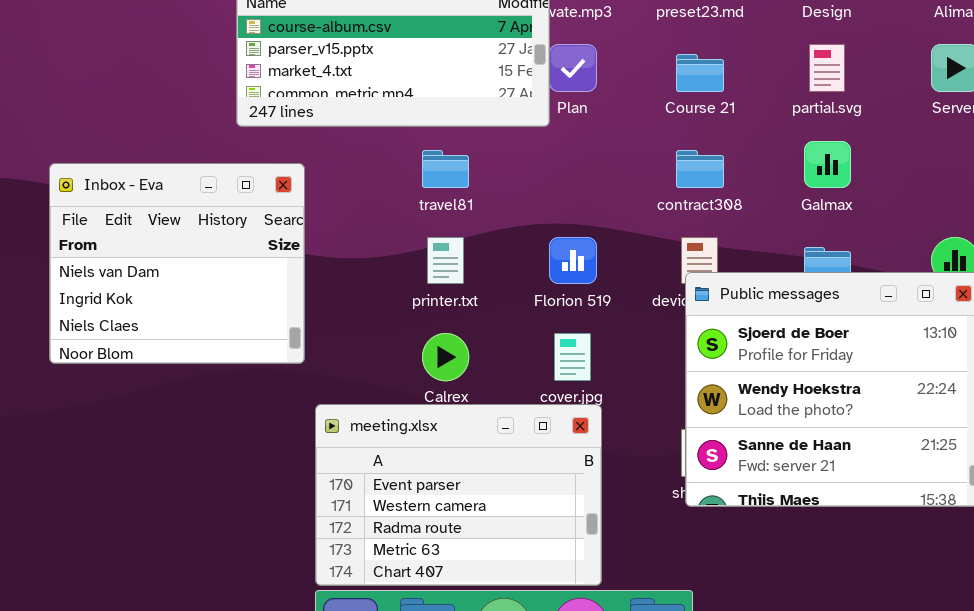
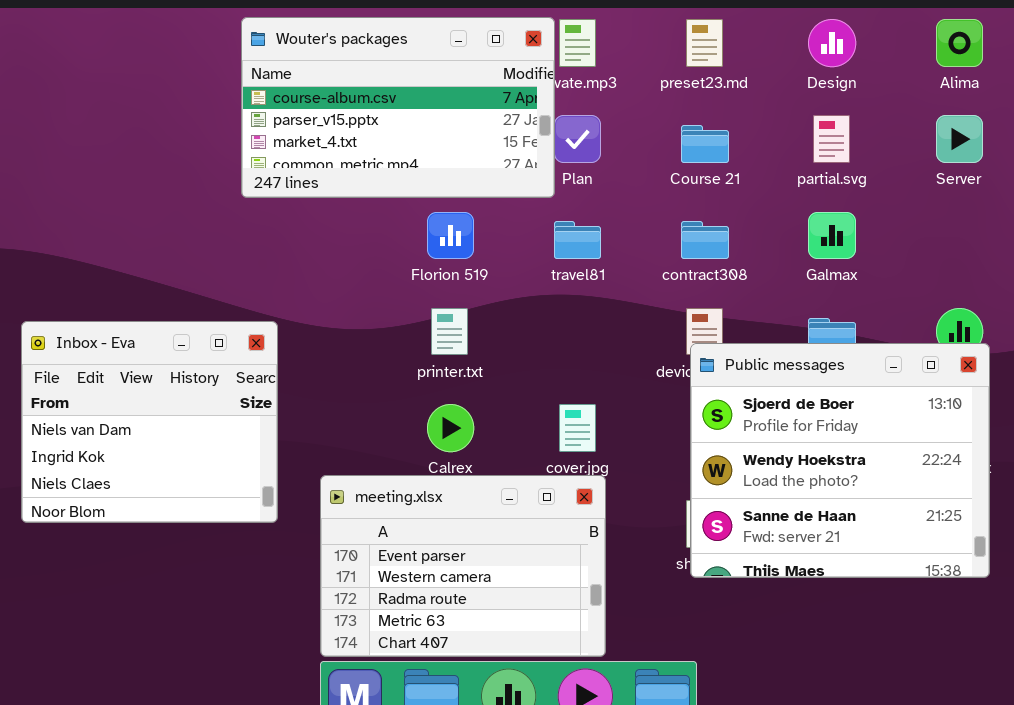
travel81: [422,150,469,188] -> [554,221,601,259], moved
Inbox - Eva: [49,163,305,364] -> [21,321,278,523], moved
Florion 519: [549,237,597,284] -> [427,212,474,259], moved

